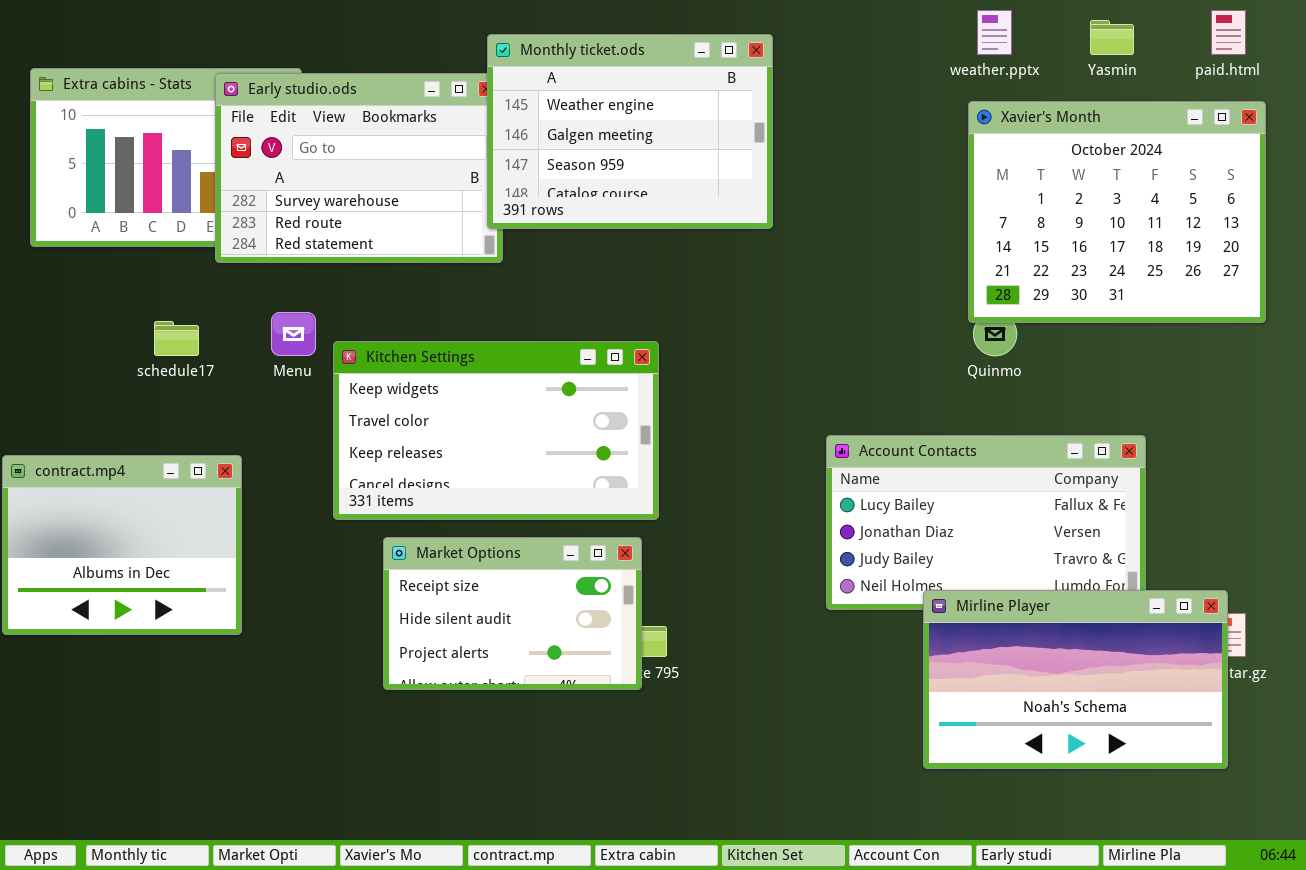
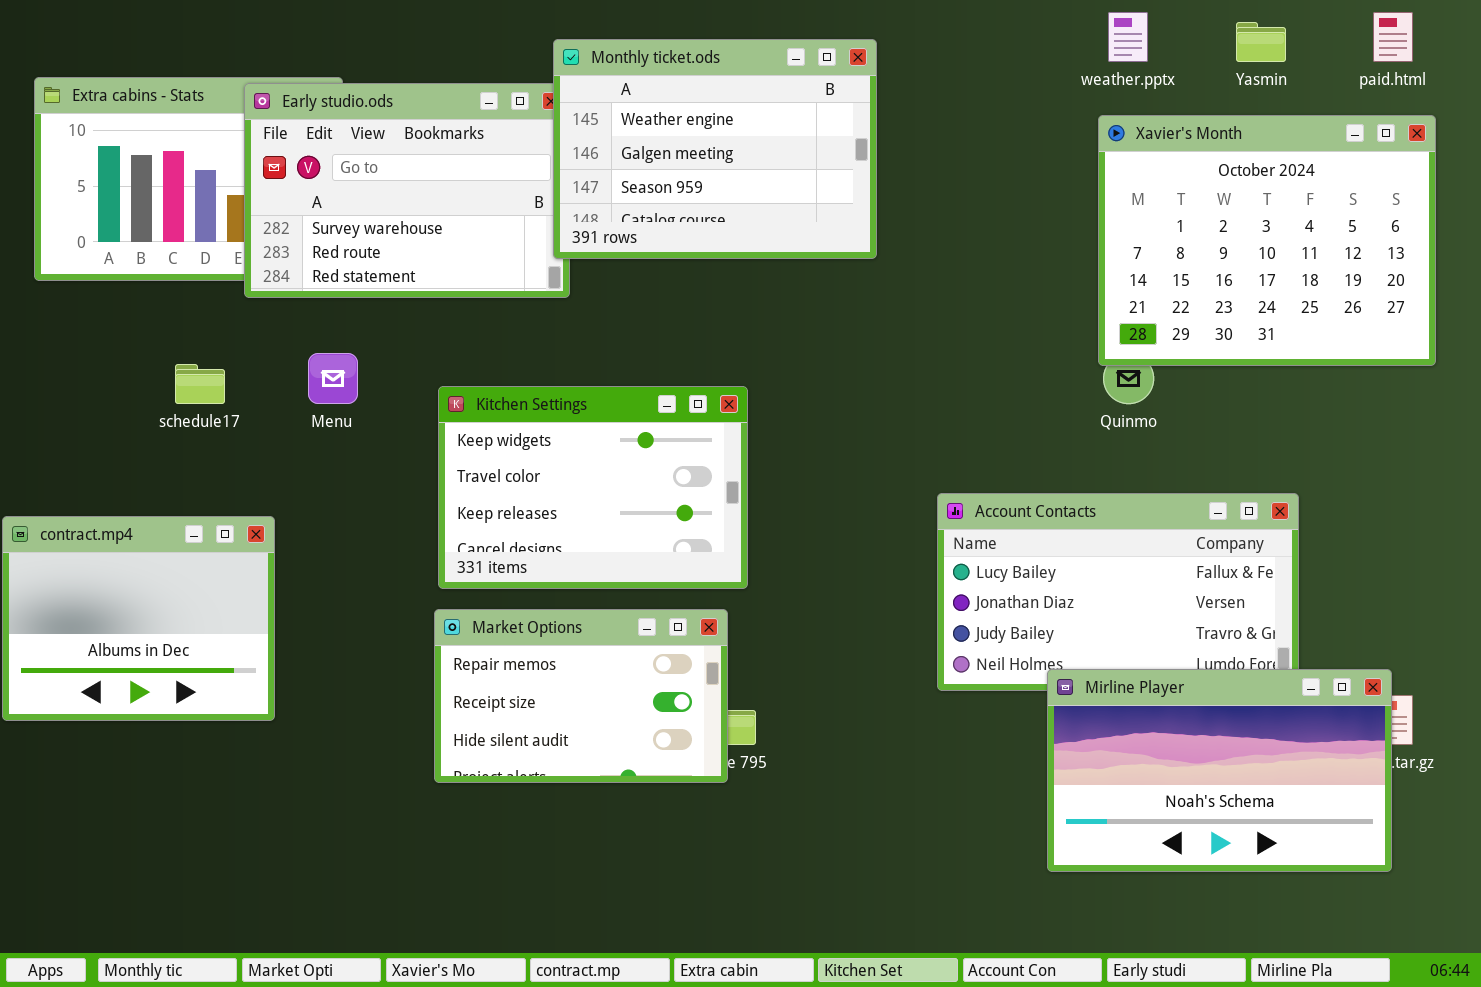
Kitchen Settings: [333,341,659,520] -> [438,386,748,589], resized
Market Options: [383,537,642,690] -> [434,609,728,783], scrolled up 1 row

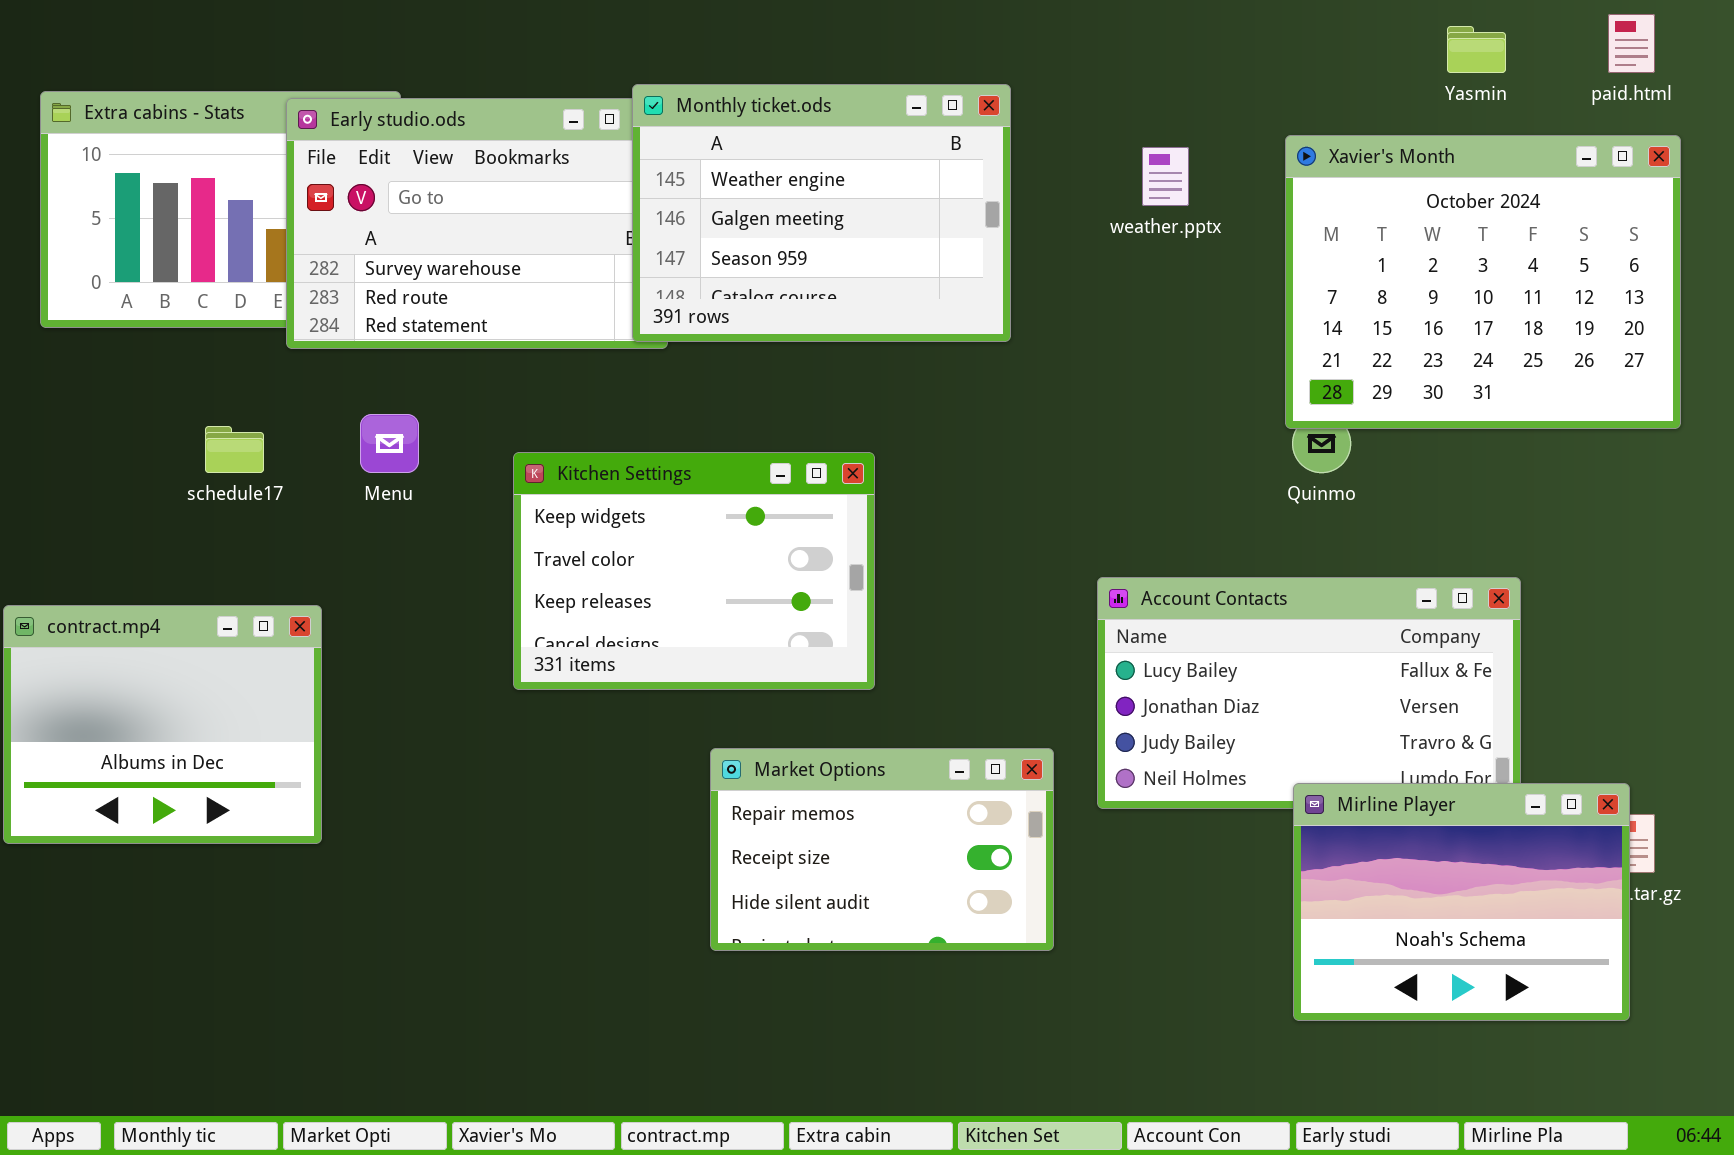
weather.pptx: [1108,12,1148,62] -> [1142,147,1189,206], moved
Monthly ticket.ods: [553,39,877,259] -> [632,84,1011,342], moved
Market Options: [434,609,728,783] -> [710,748,1054,951], moved
Mirline Player: [1047,669,1392,872] -> [1293,783,1630,1021], resized

